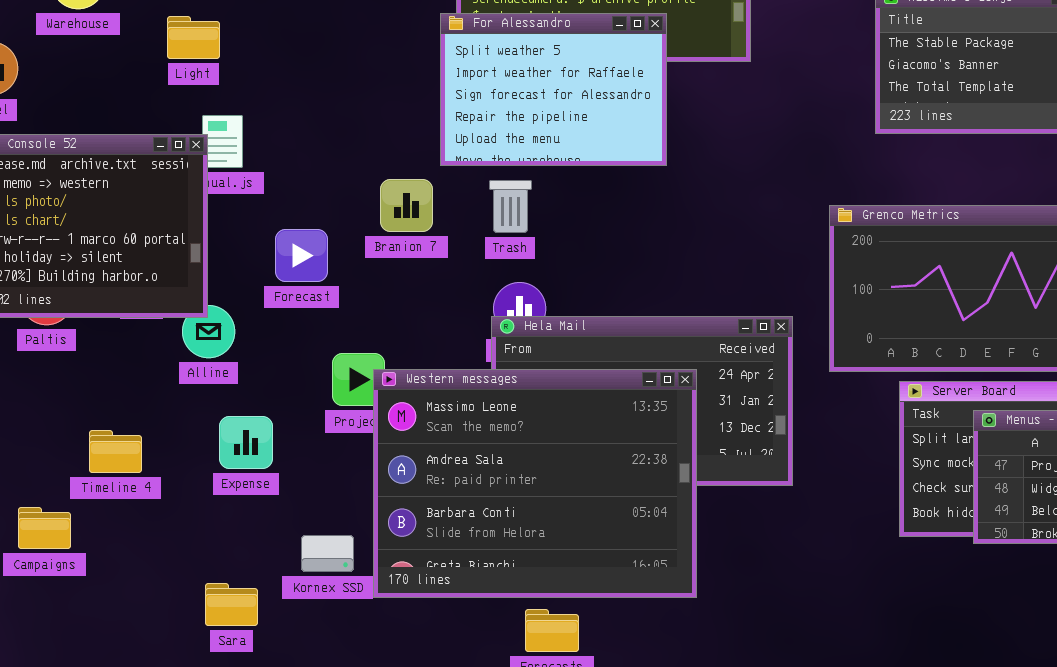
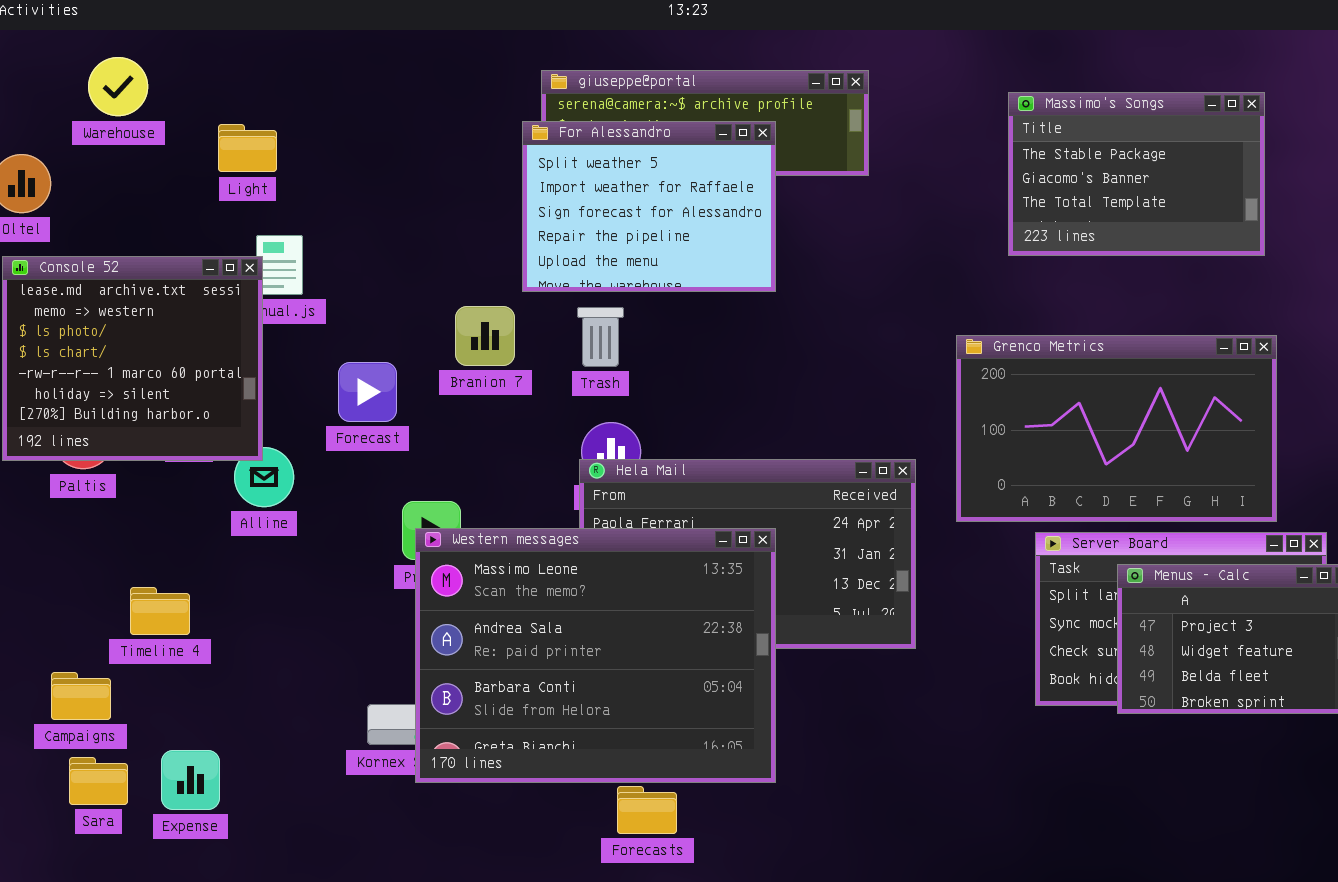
Western messages: [373,369,697,598] -> [415,528,776,783], moved
Expense: [219,416,273,469] -> [161,750,220,810], moved
Sara: [205,583,258,626] -> [69,757,128,805], moved

